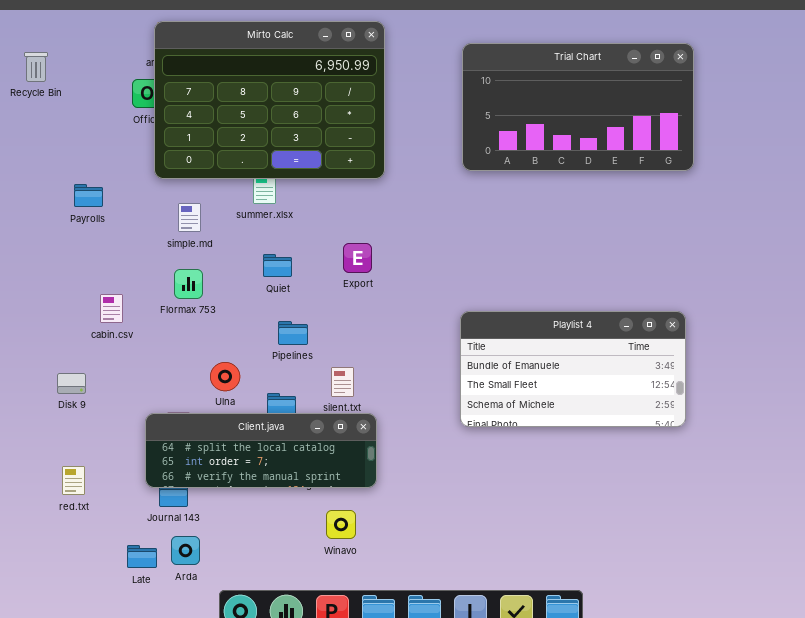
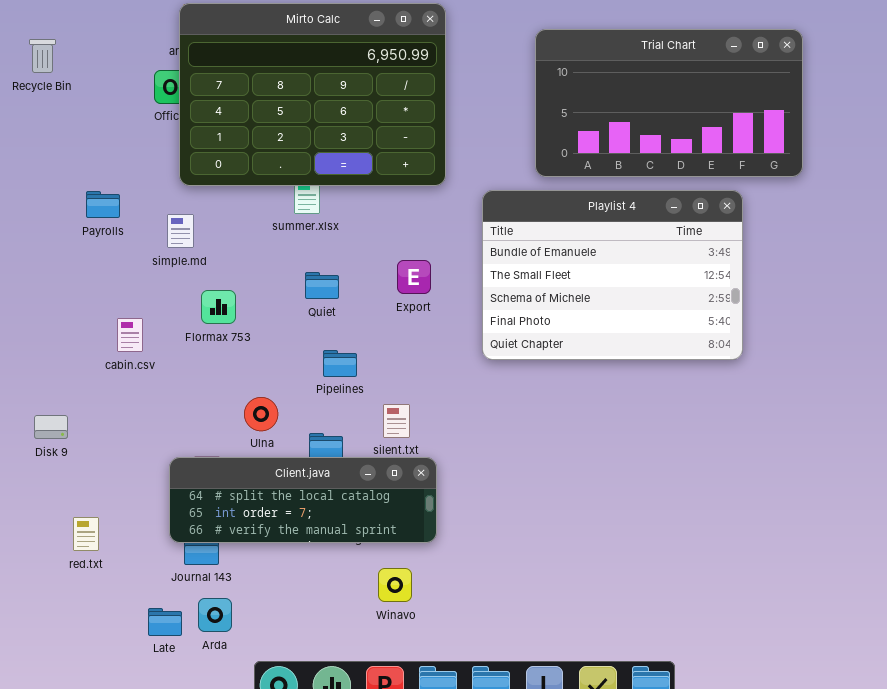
simple.md: [178,203,201,232] -> [167,214,194,248], moved
Playlist 4: [460,311,686,427] -> [482,190,743,360], moved, resized
Disk 9: [57,373,86,394] -> [34,415,68,439], moved

